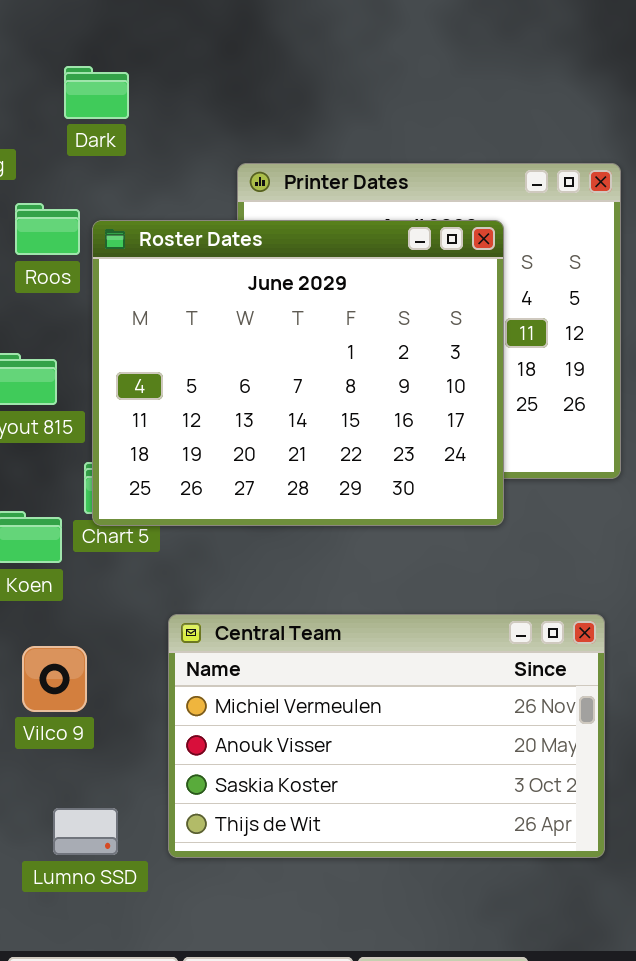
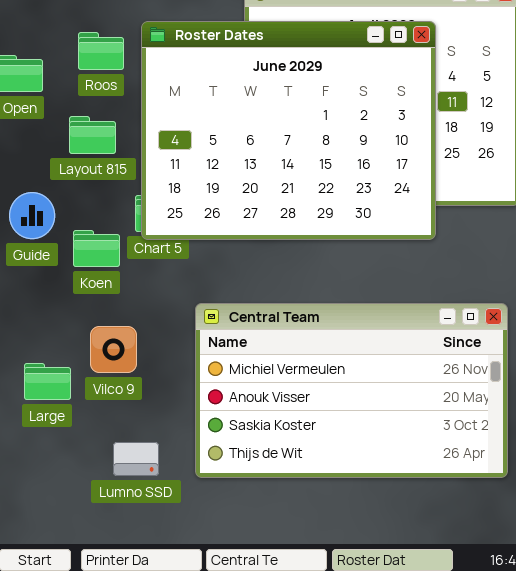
Roos: [15,203,80,255] -> [78,32,124,70], moved

